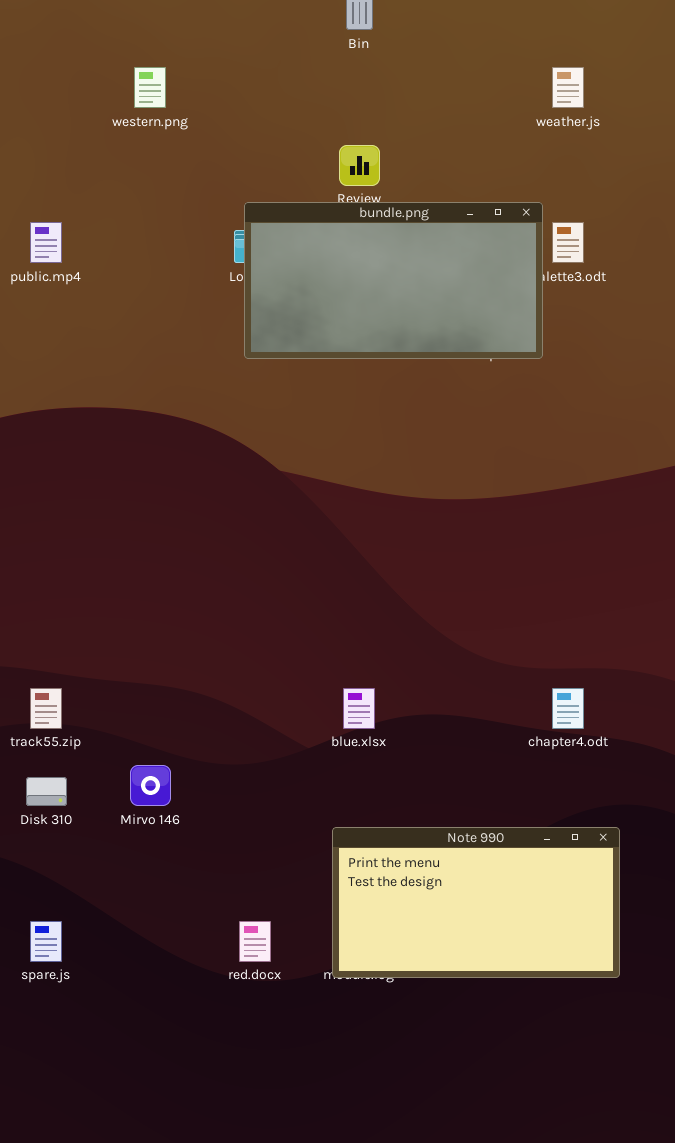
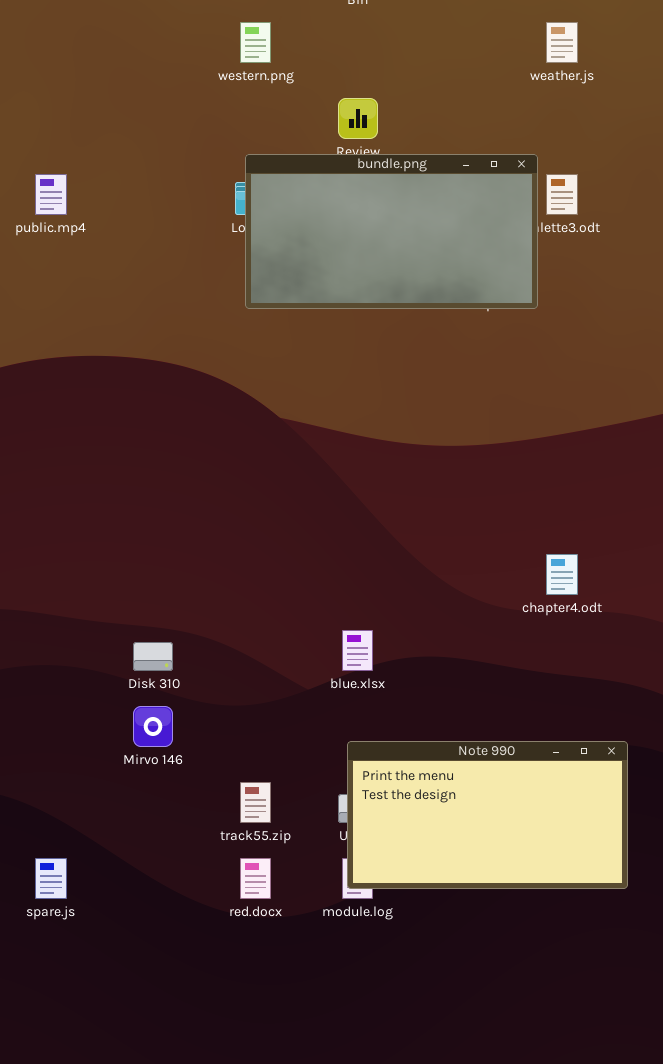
western.png: [134,67,166,108] -> [240,22,271,63], moved
track55.zip: [30,688,62,729] -> [240,782,271,823], moved
chapter4.odt: [552,688,584,729] -> [546,554,578,595], moved
Disk 310: [26,777,67,806] -> [133,642,173,671], moved
Note 990: [332,827,620,978] -> [347,741,628,889], moved

